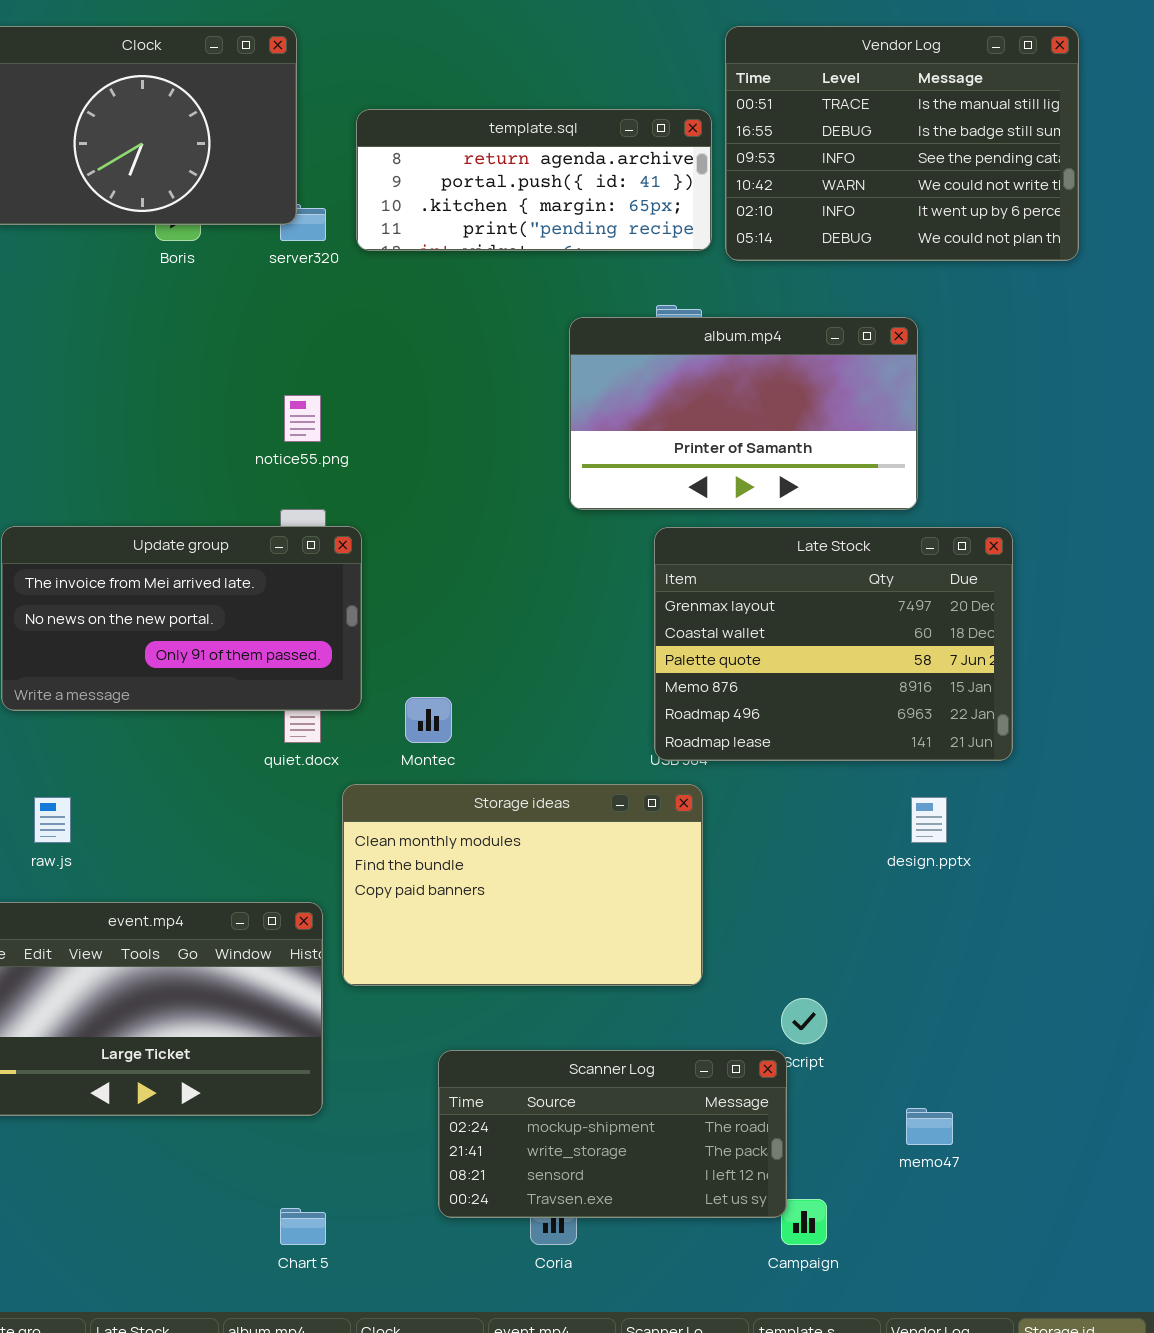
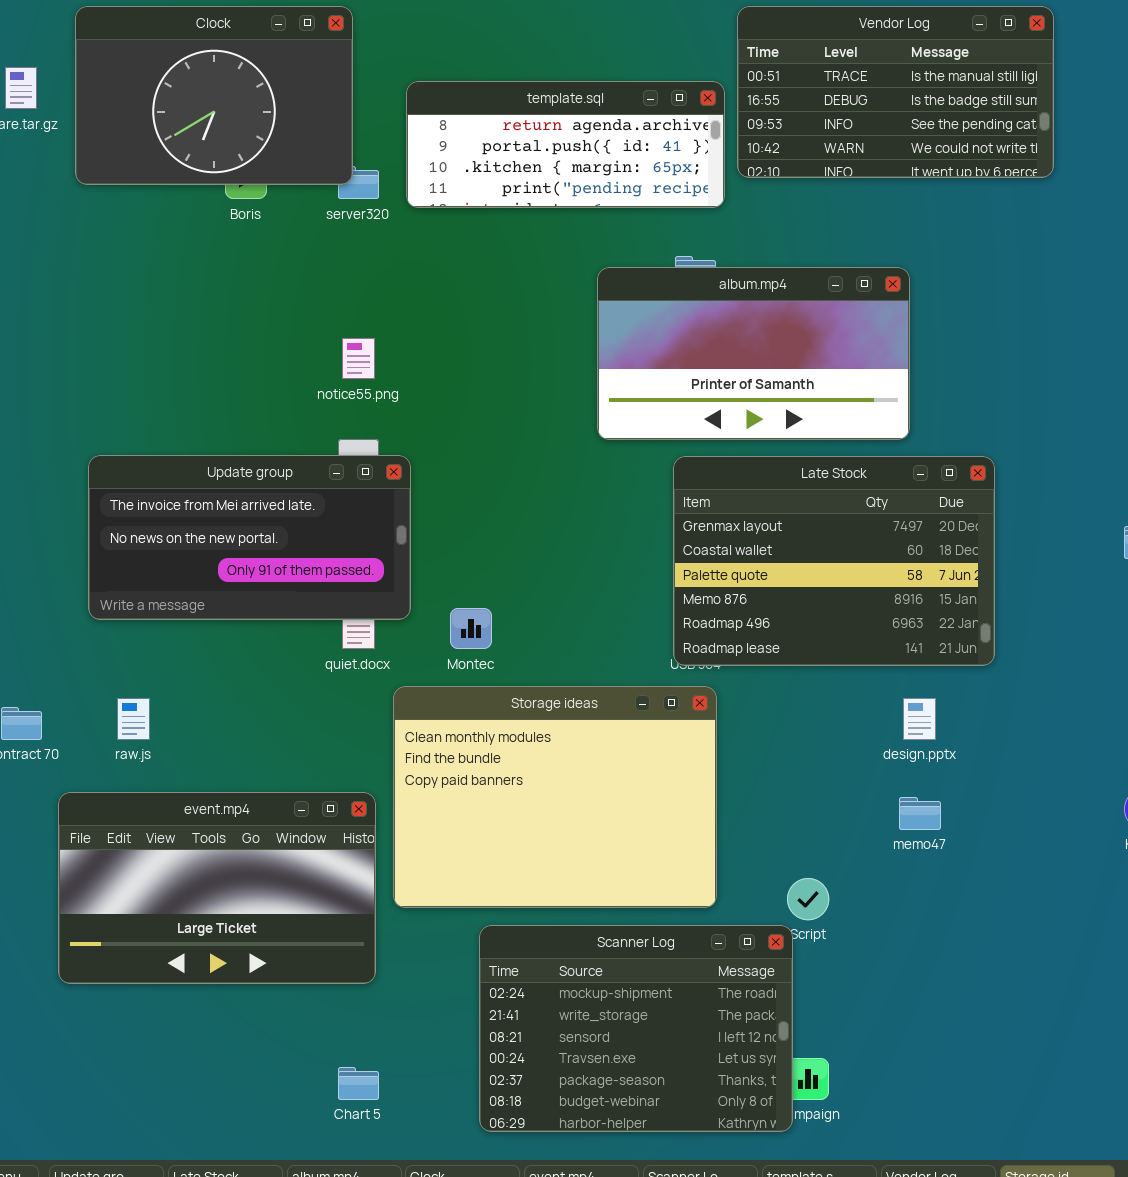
Vendor Log: [725,26,1079,261] -> [737,6,1054,178], resized
Storage ideas: [342,784,703,986] -> [393,686,717,908], resized
Scanner Log: [438,1050,787,1218] -> [479,925,793,1132], resized
memo47: [906,1108,953,1145] -> [899,797,941,830], moved

